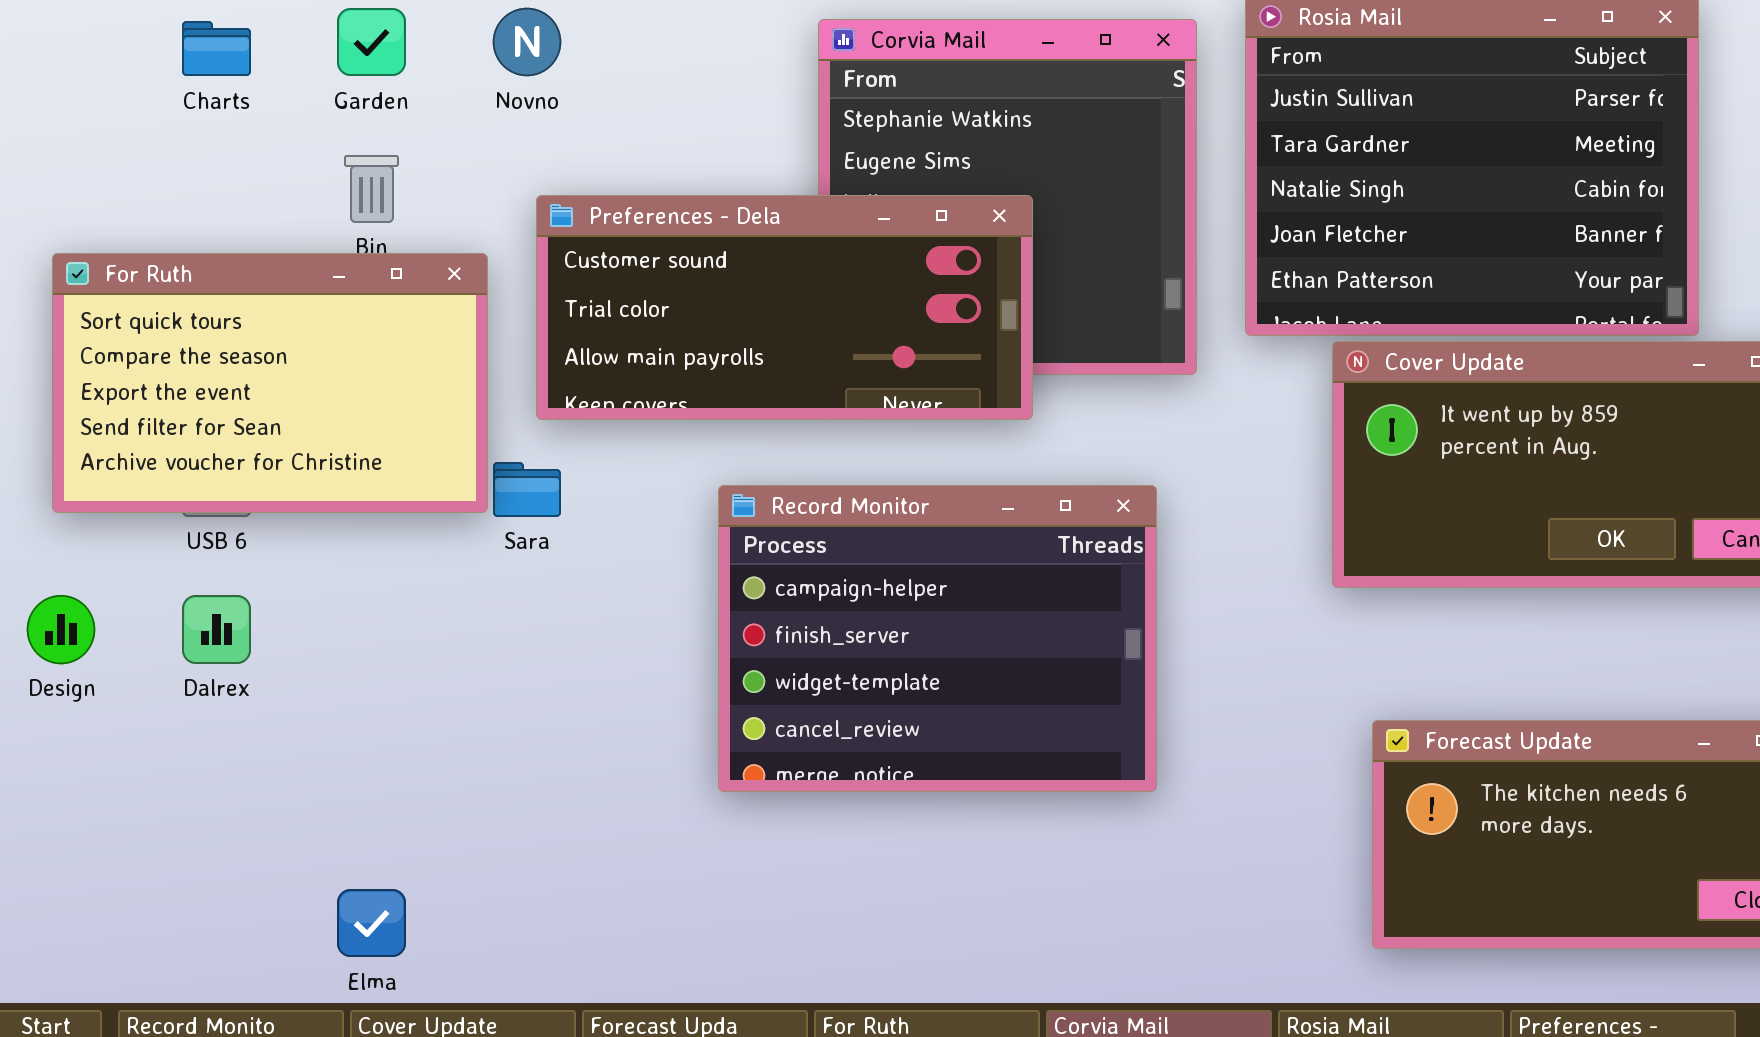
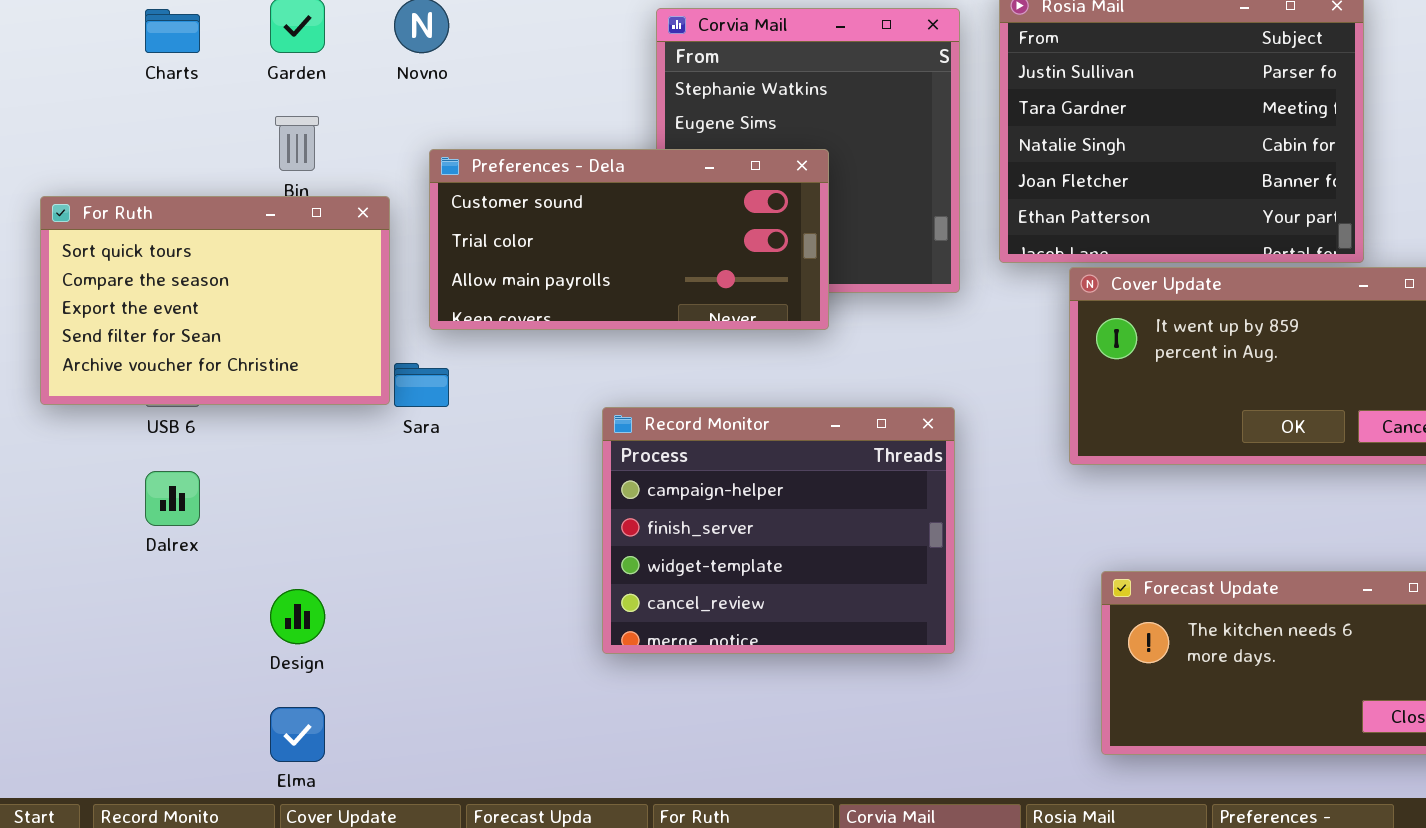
Record Monitor: [718,485,1157,792] -> [602,407,955,654], moved
Design: [27,595,95,664] -> [270,589,325,644], moved

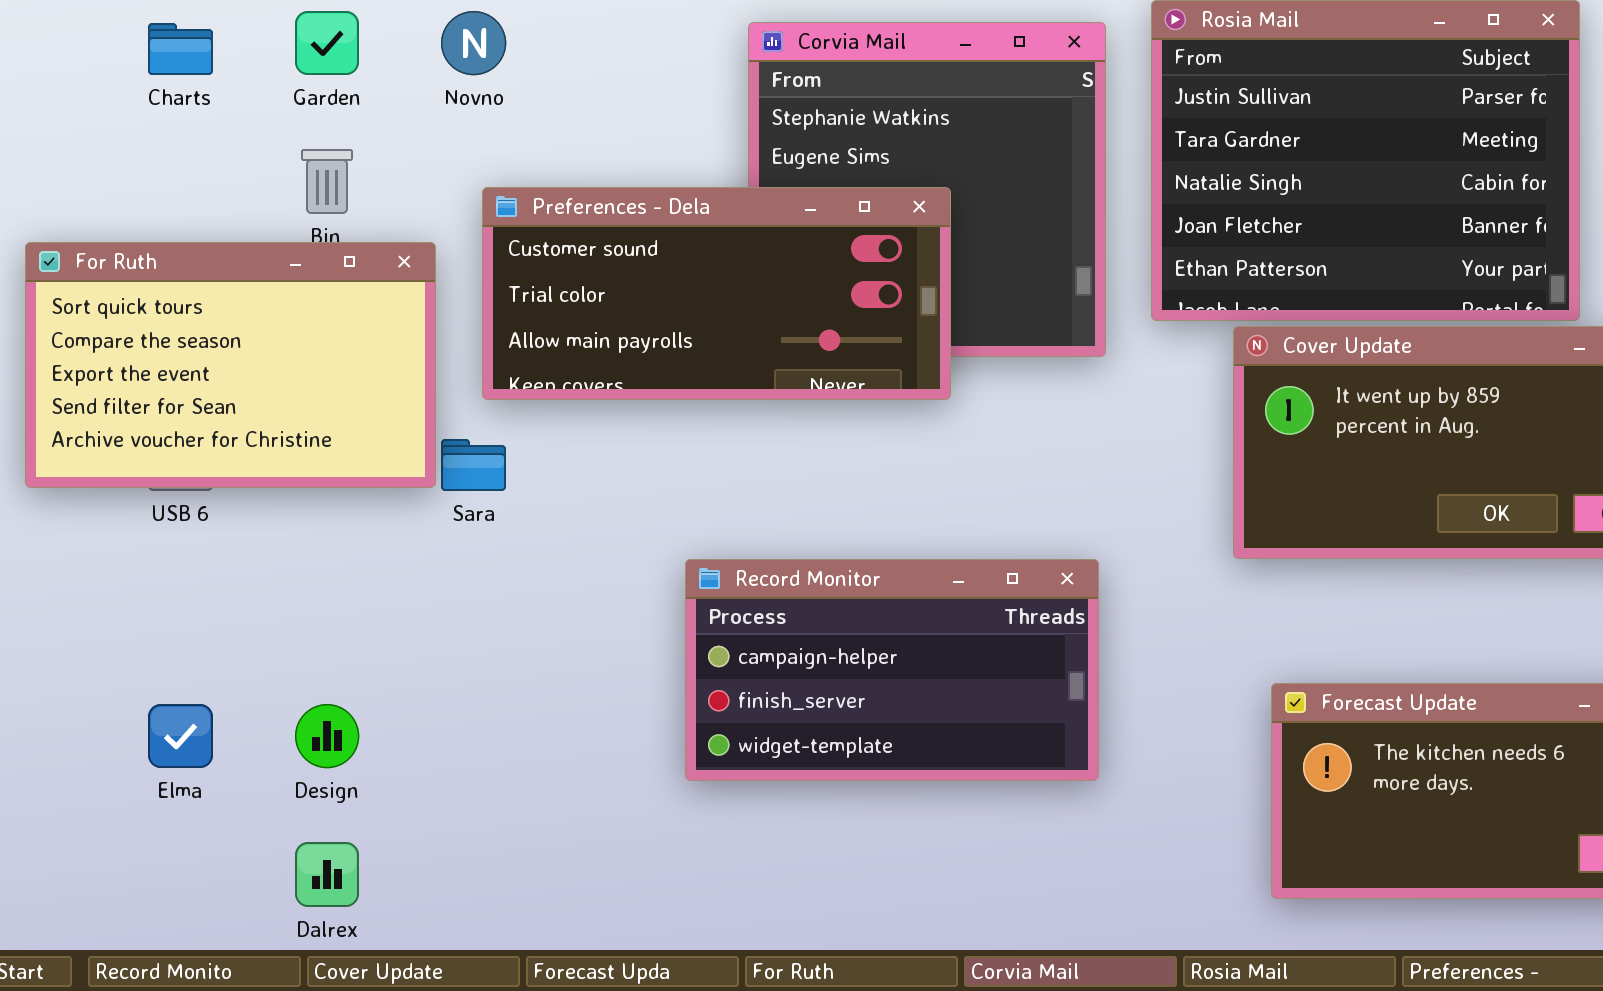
Record Monitor: [602,407,955,654] -> [685,559,1099,781], resized
Dalrex: [145,471,200,526] -> [295,842,359,907], moved
Elma: [270,707,325,762] -> [148,704,213,768], moved

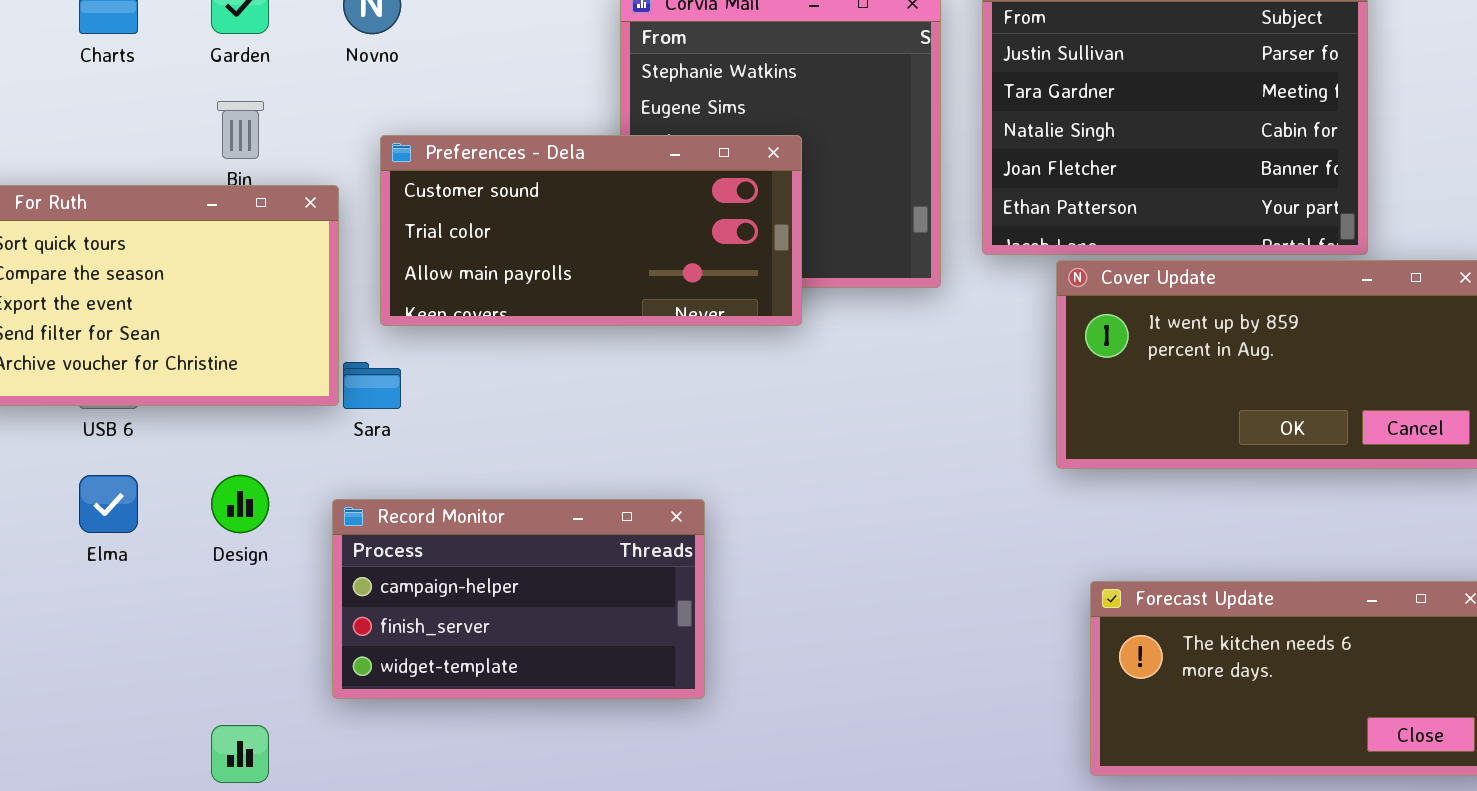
Record Monitor: [685,559,1099,781] -> [332,499,705,699], moved
Elma: [148,704,213,768] -> [79,475,138,533], moved
Design: [295,704,359,768] -> [211,475,269,533], moved

